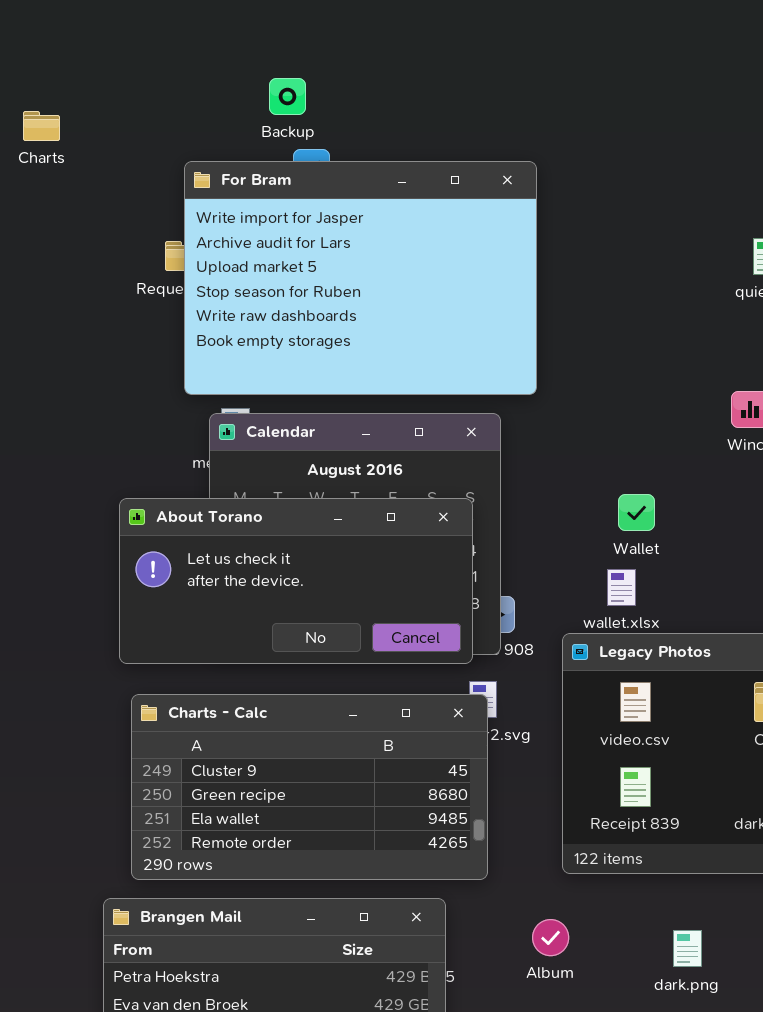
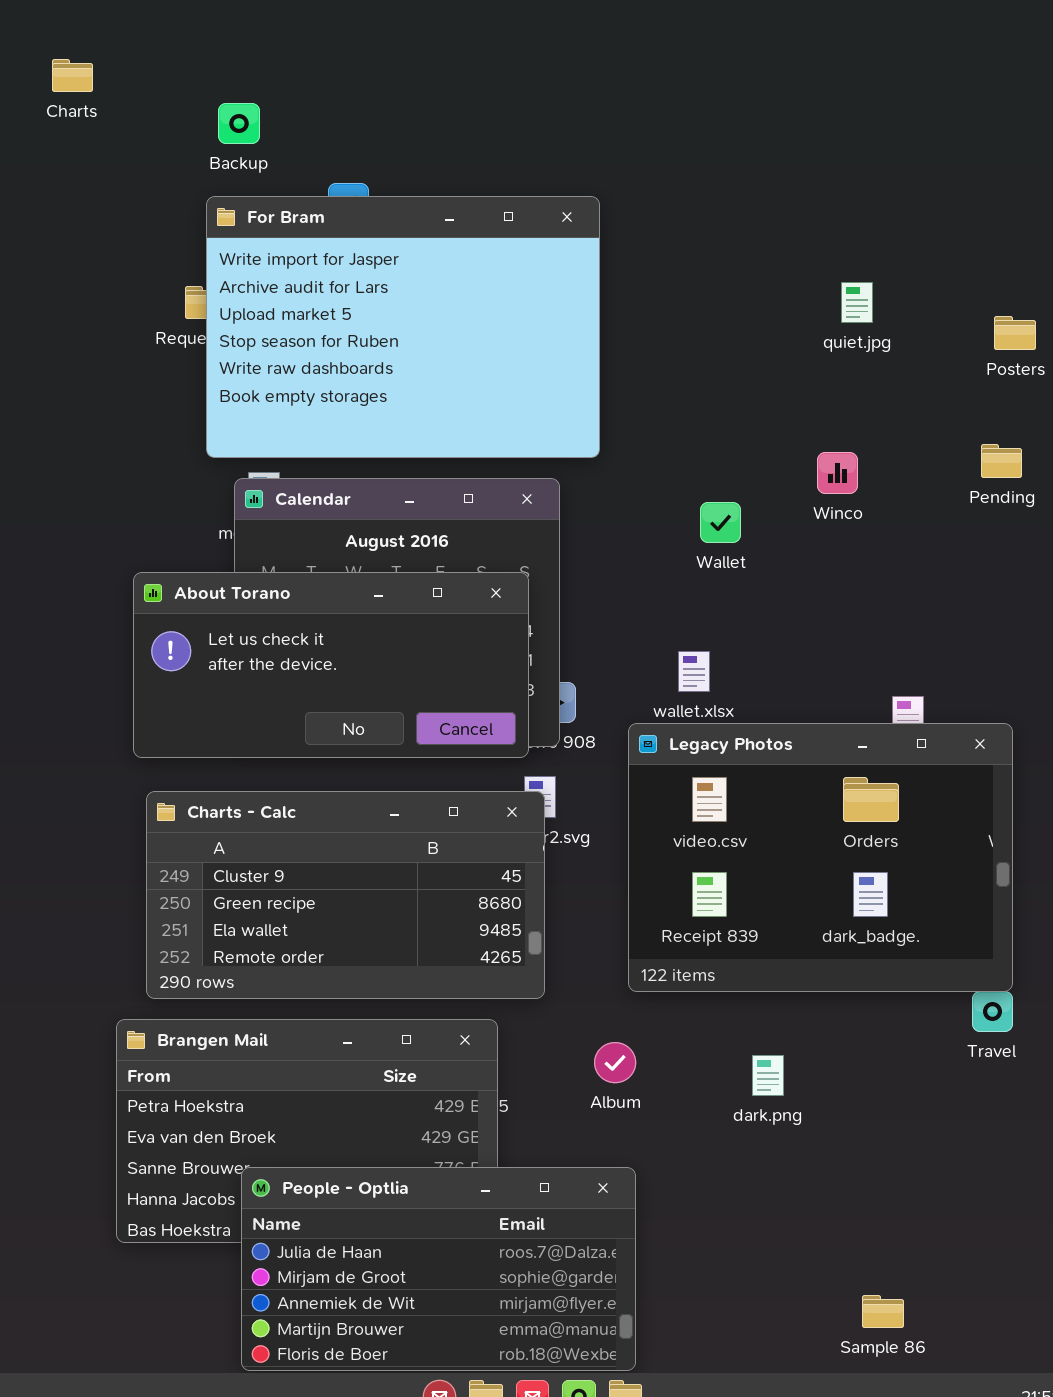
Backup: [269,78,306,115] -> [218,103,260,144], moved
Charts: [23,111,60,141] -> [52,59,93,92], moved
Wallet: [618,494,655,531] -> [700,502,741,543], moved

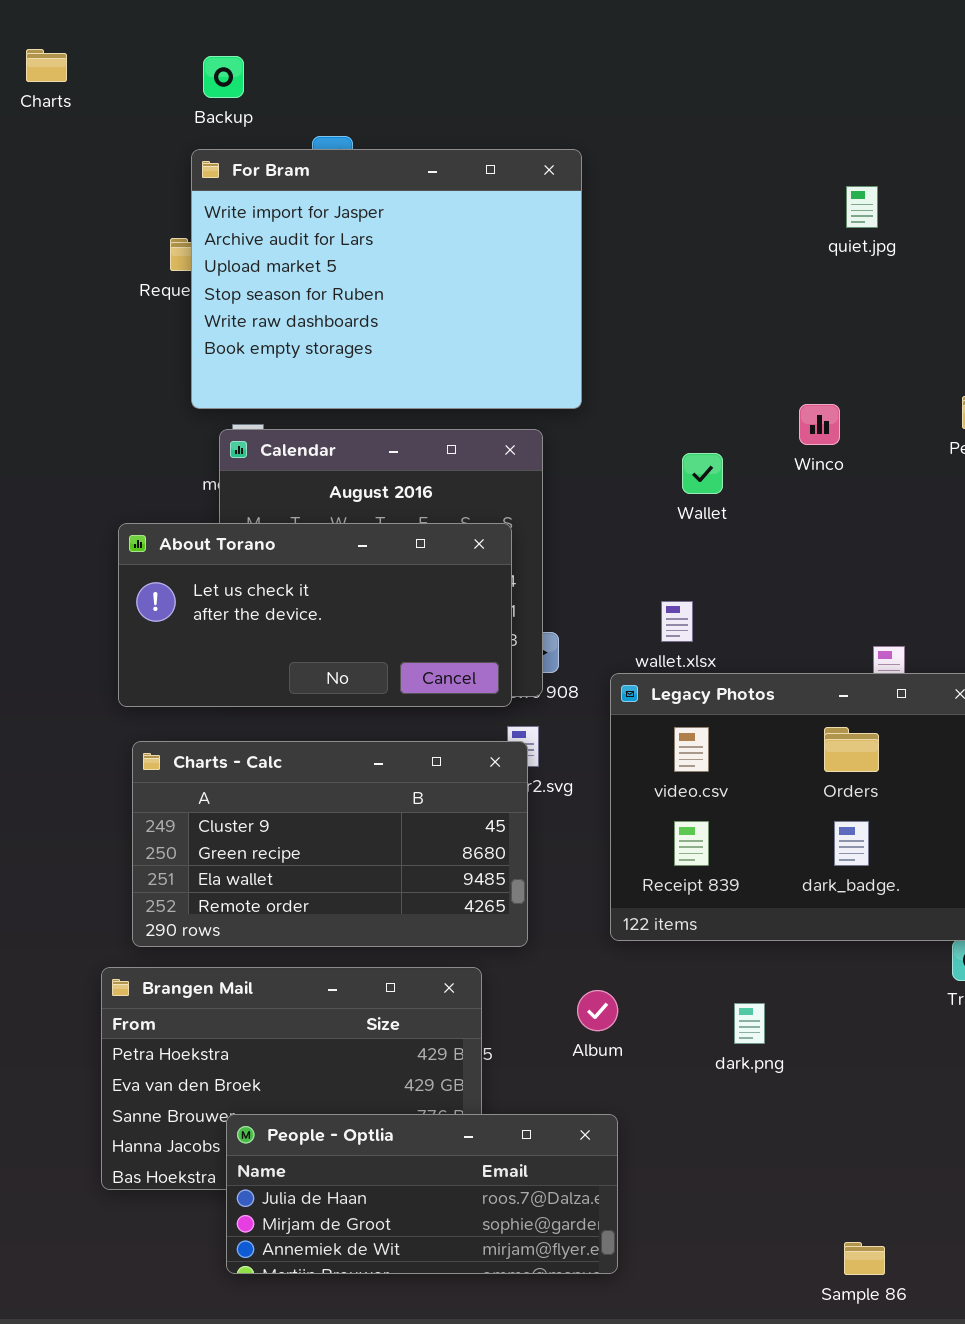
Charts: [52,59,93,92] -> [26,49,67,82], moved
quiet.jpg: [841,282,873,323] -> [846,186,878,228], moved
People - Optlia: [241,1167,636,1371] -> [226,1114,618,1274], resized

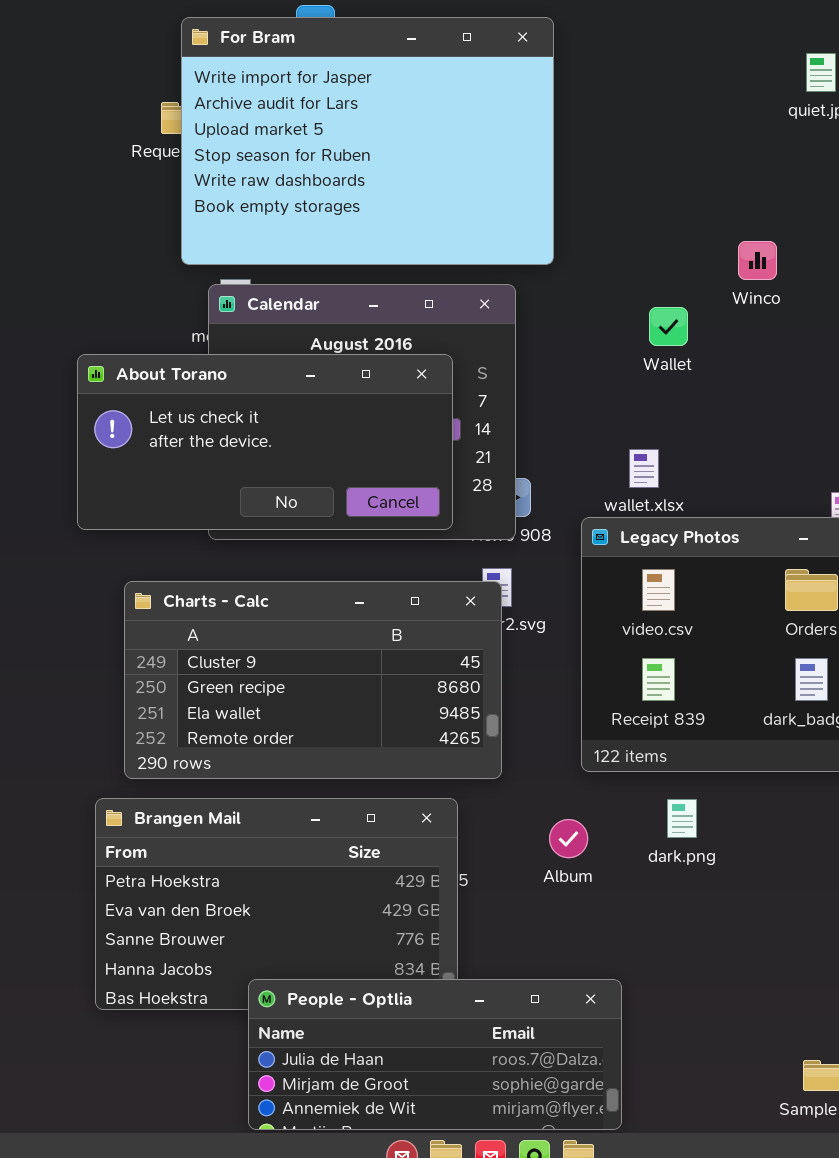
Winco: [799,404,840,445] -> [738,241,777,280], moved
About Torano: [118,523,512,707] -> [77,354,453,530], moved
dark.png: [734,1003,765,1044] -> [667,799,697,838], moved
People - Optlia: [226,1114,618,1274] -> [248,979,622,1130], moved

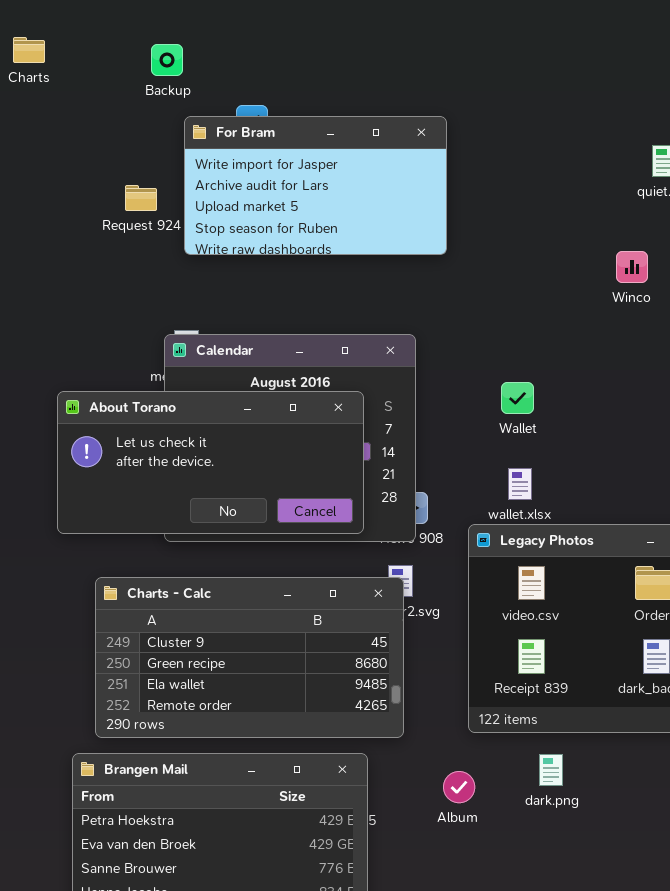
For Bram: [181,17,554,265] -> [184,116,447,255], resized
Winco: [738,241,777,280] -> [616,251,648,283], moved
Wallet: [649,307,688,346] -> [501,382,534,414], moved

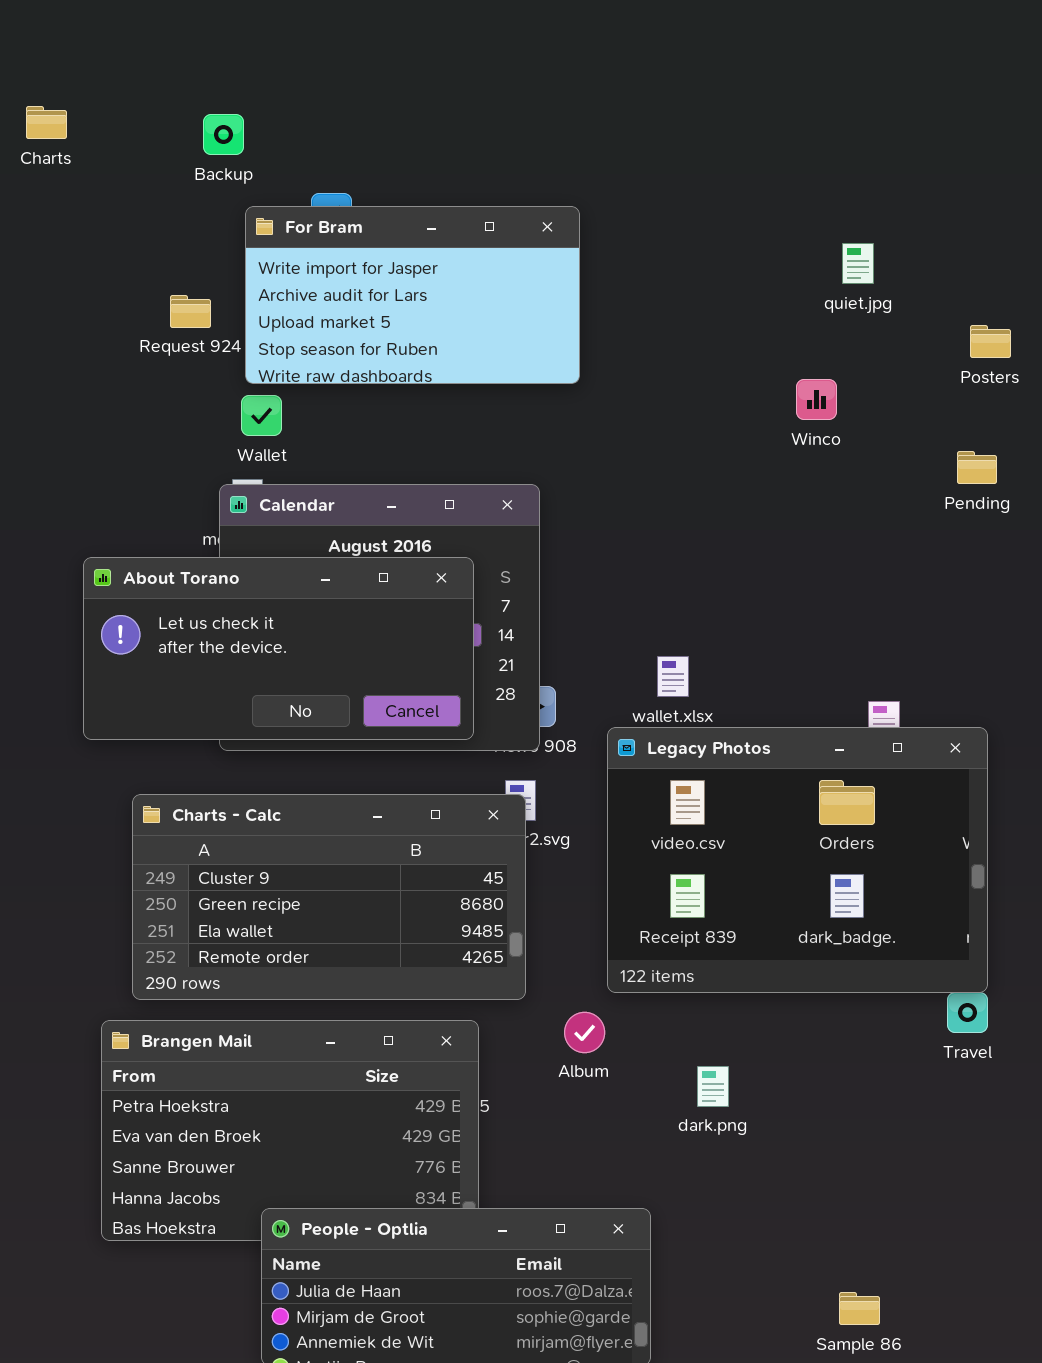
Wallet: [501,382,534,414] -> [241,395,282,436], moved
dark.png: [539,754,563,786] -> [697,1066,729,1107], moved
Album: [443,771,475,803] -> [564,1012,605,1053], moved

